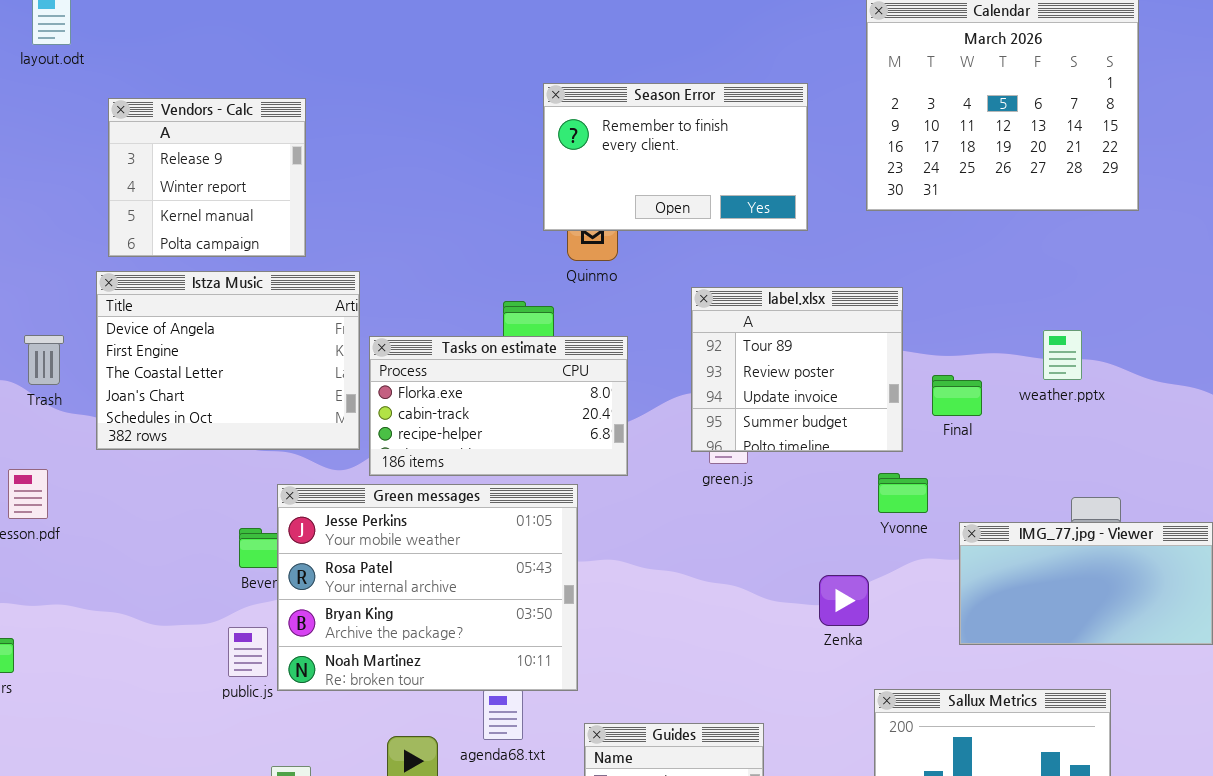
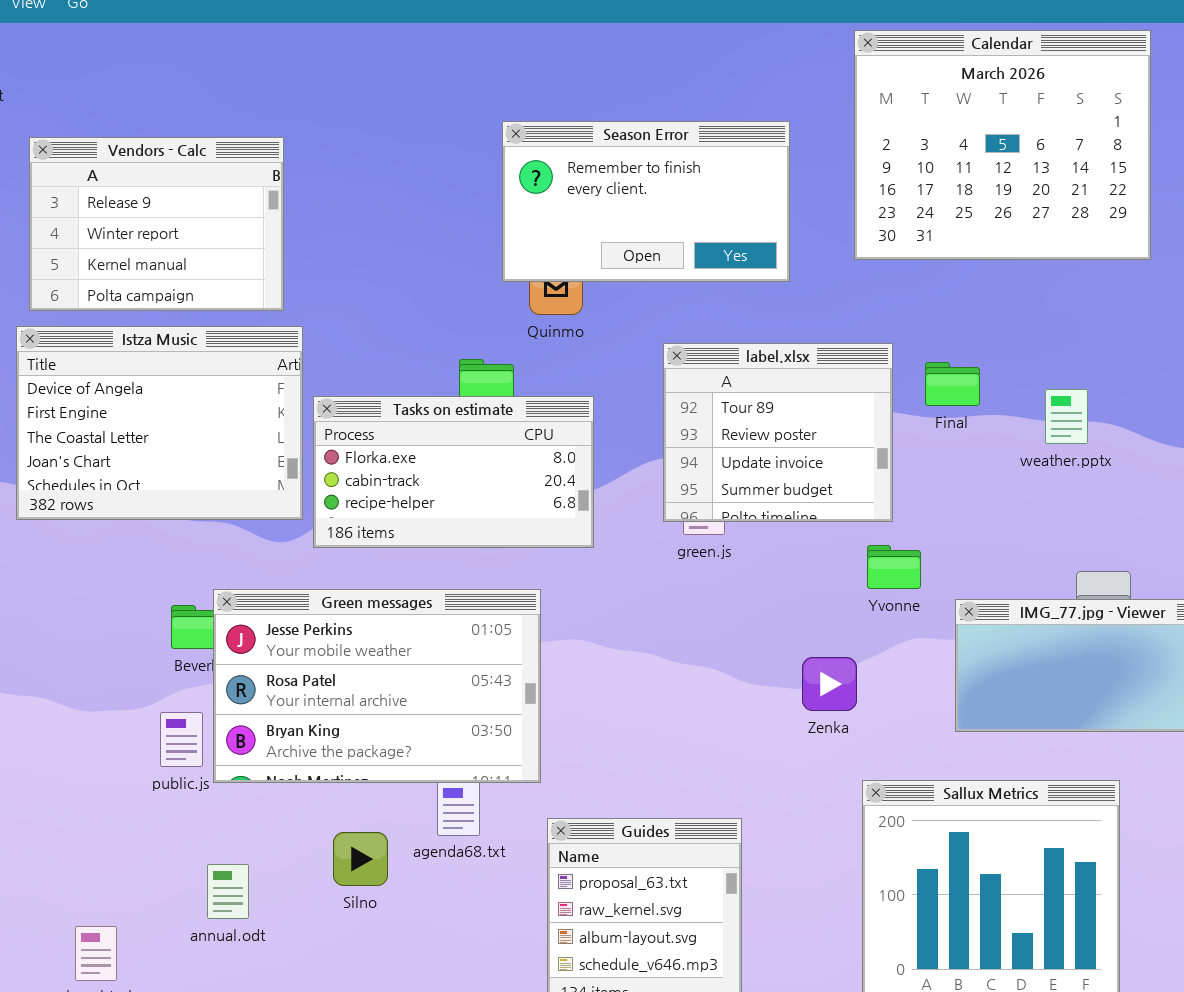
Vendors - Calc: [108,98,306,257] -> [29,137,284,311], resized
Final: [932,375,982,416] -> [925,362,980,406], moved
Green messages: [277,484,578,691] -> [213,589,541,783], resized

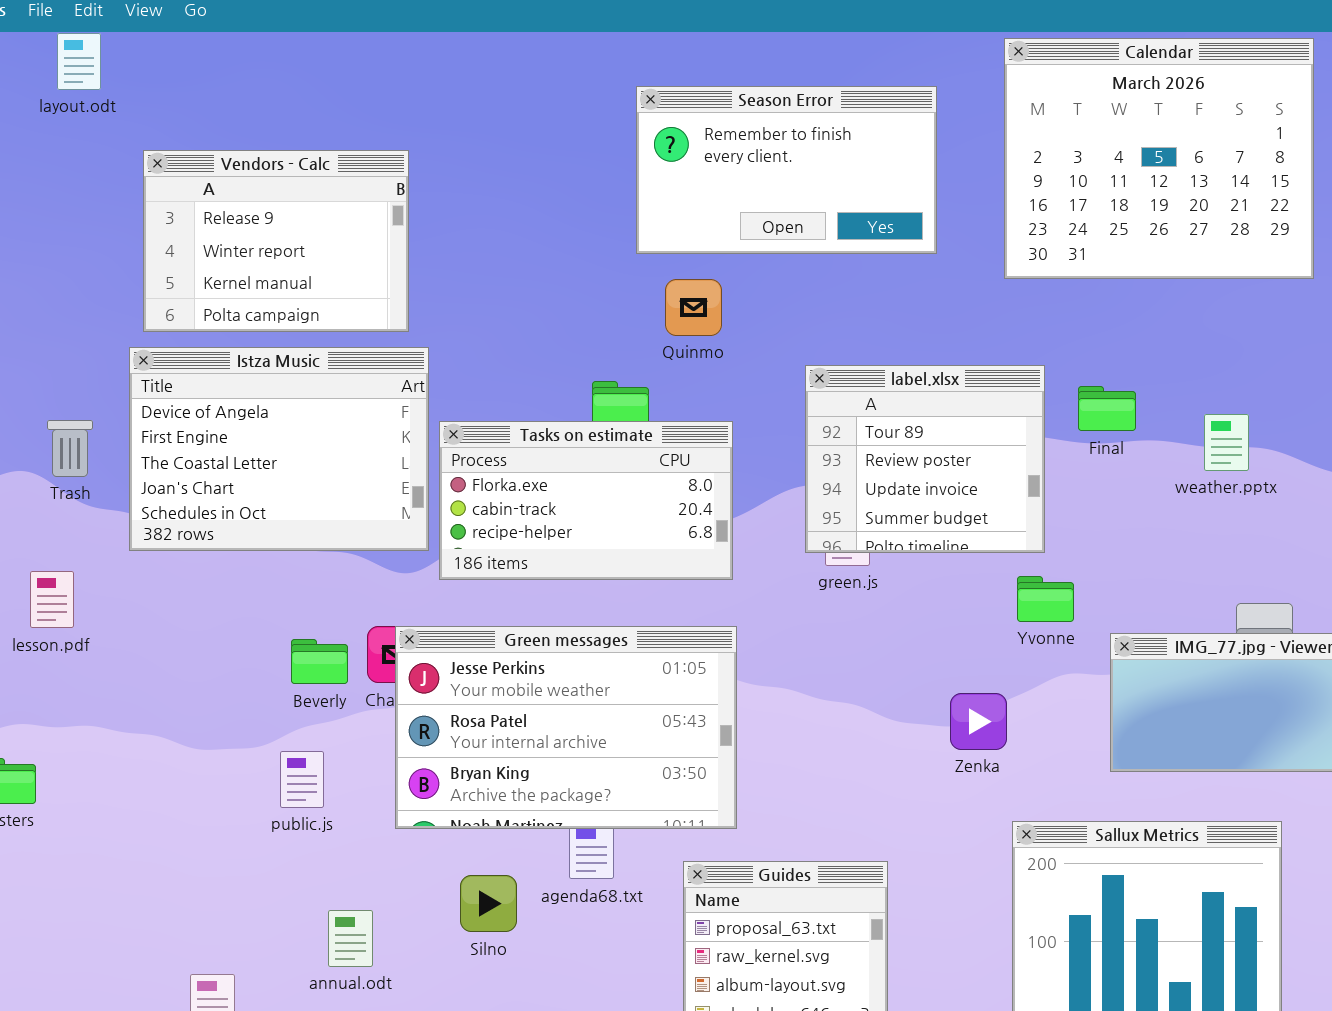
Season Error: [502,121,790,282] -> [636,86,937,254], moved
Green messages: [213,589,541,783] -> [395,626,737,829], moved

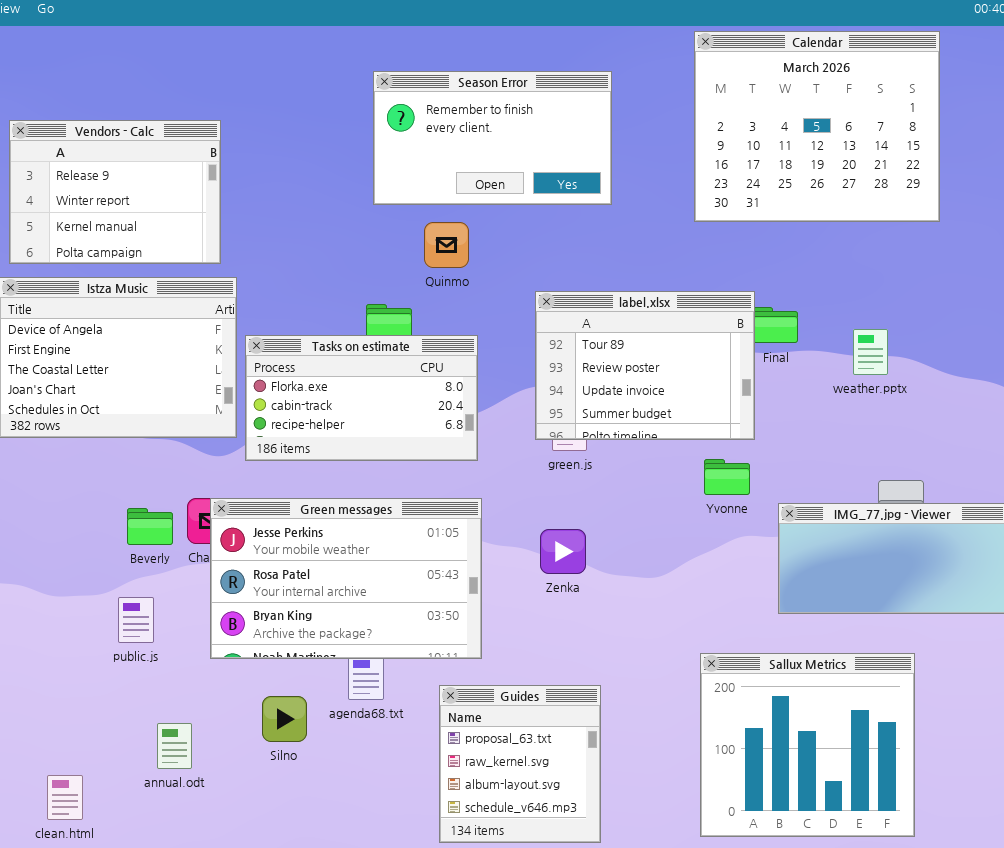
Season Error: [636,86,937,254] -> [373,71,612,205], moved
label.xlsx: [805,365,1045,553] -> [535,291,755,440], resized
Zenka: [950,693,1007,750] -> [540,529,586,574], moved

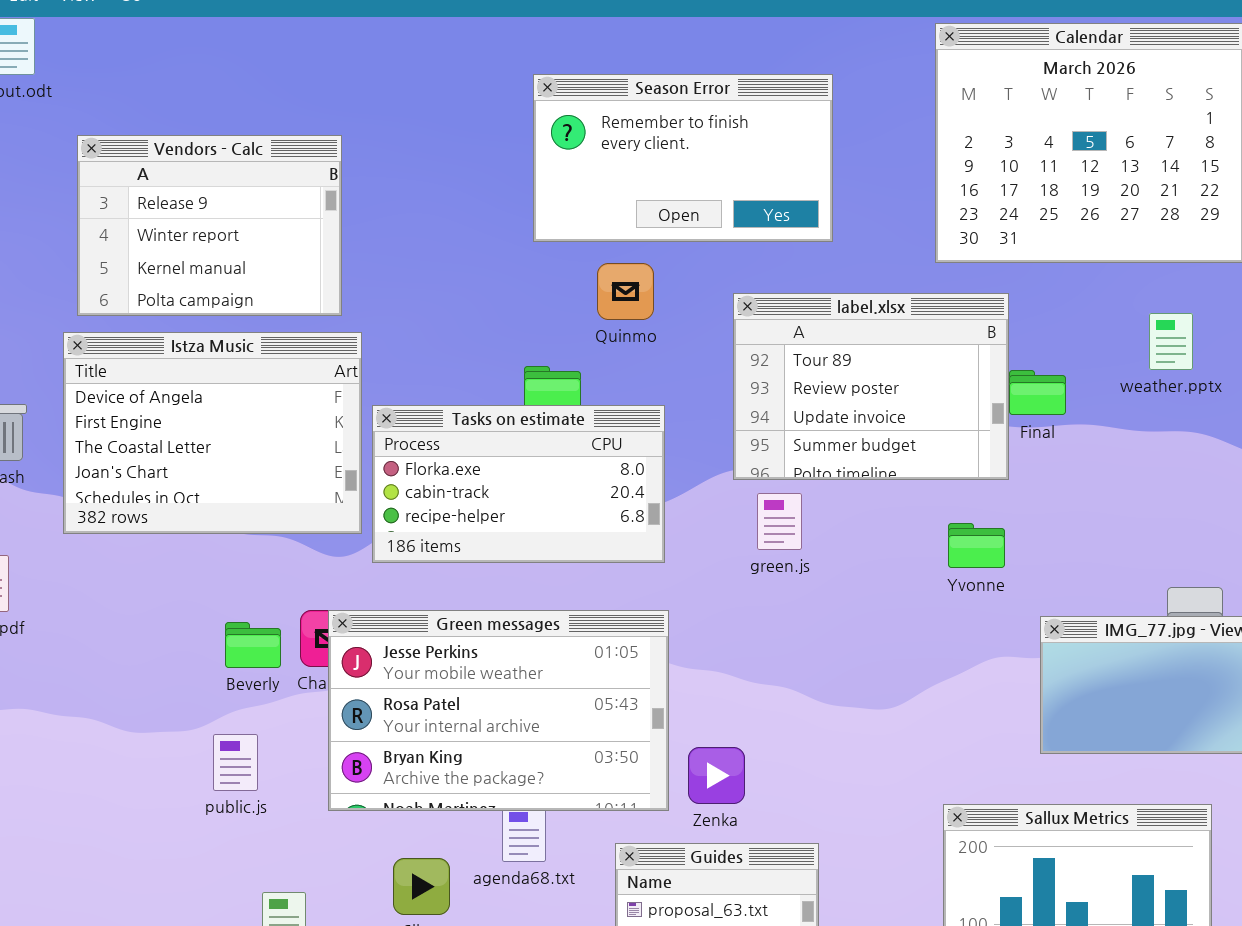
label.xlsx: [535,291,755,440] -> [733,293,1009,480], moved
weather.pptx: [853,329,888,375] -> [1149,313,1193,370], moved
Yvonne: [704,459,750,495] -> [948,523,1005,568], moved
Zenka: [540,529,586,574] -> [688,747,745,804], moved

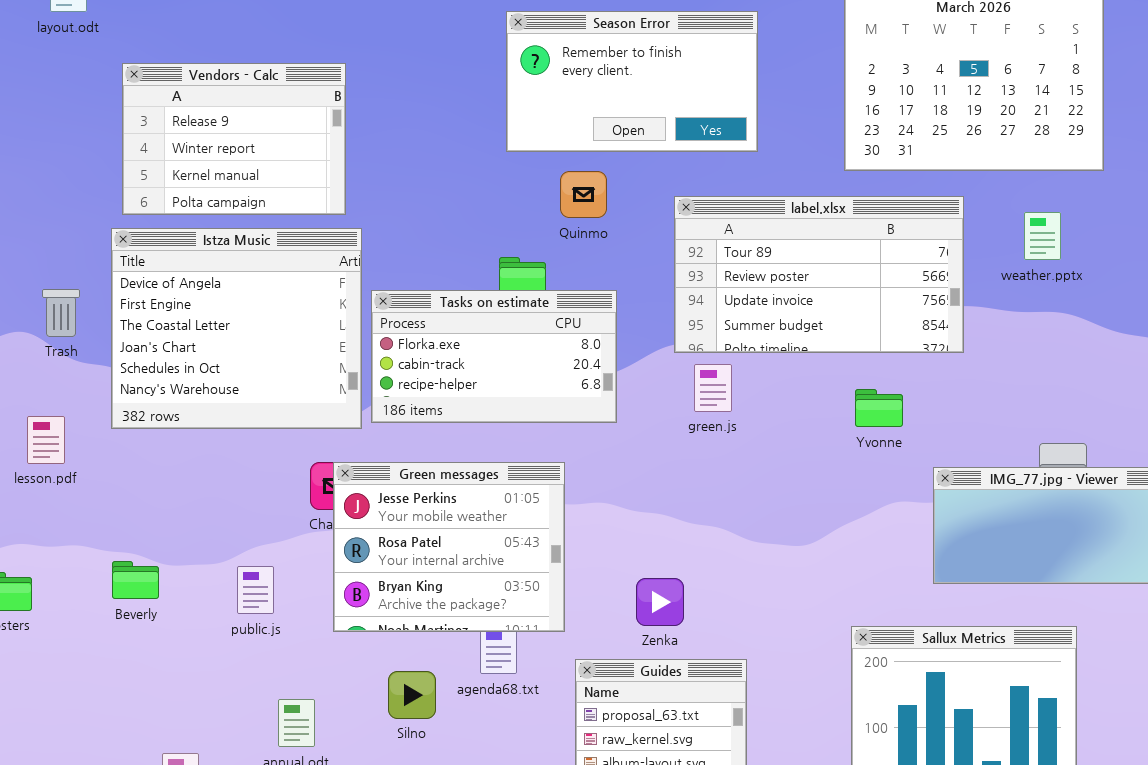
label.xlsx: [733,293,1009,480] -> [674,196,964,353], resized
Istza Music: [63,332,362,534] -> [111,228,362,429], resized
Green messages: [328,610,669,811] -> [333,462,565,632], resized
Beverly: [225,622,281,668] -> [112,561,159,599], moved

